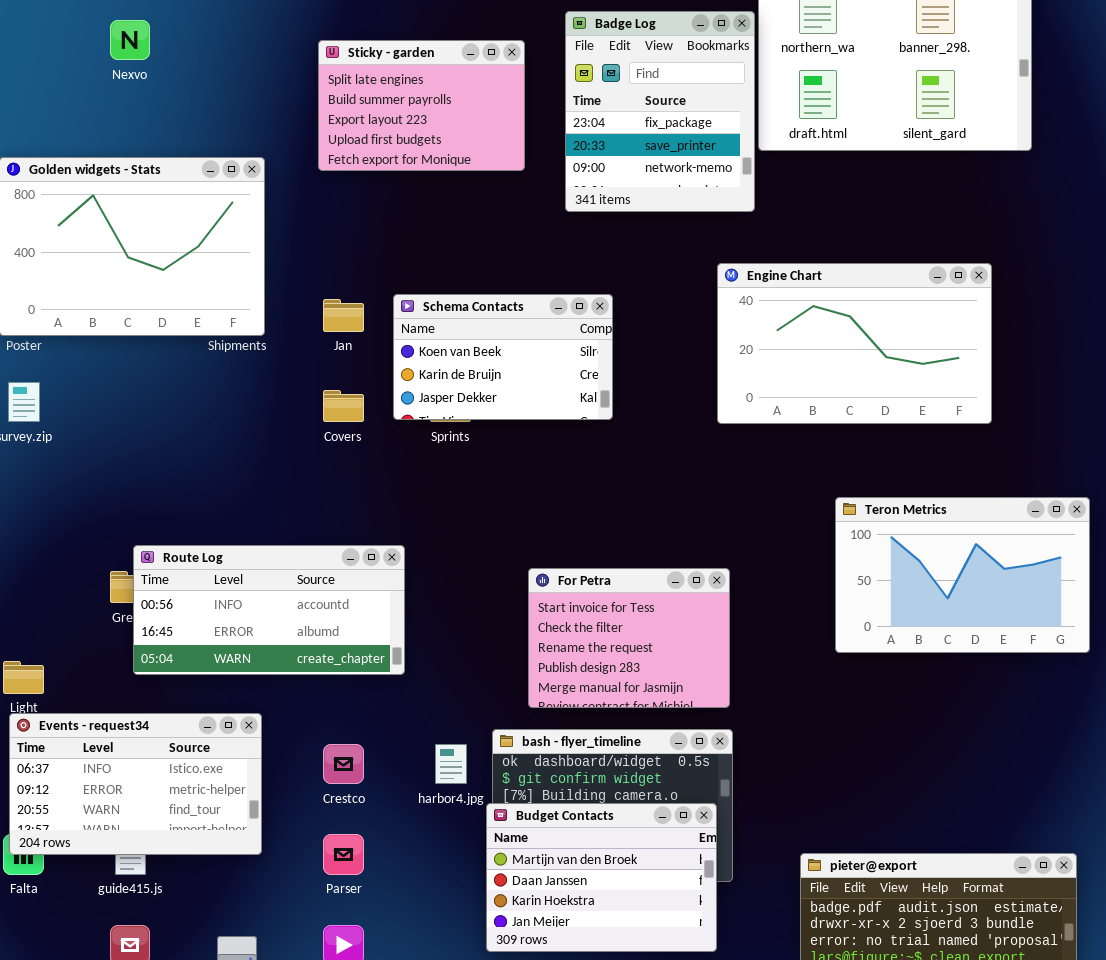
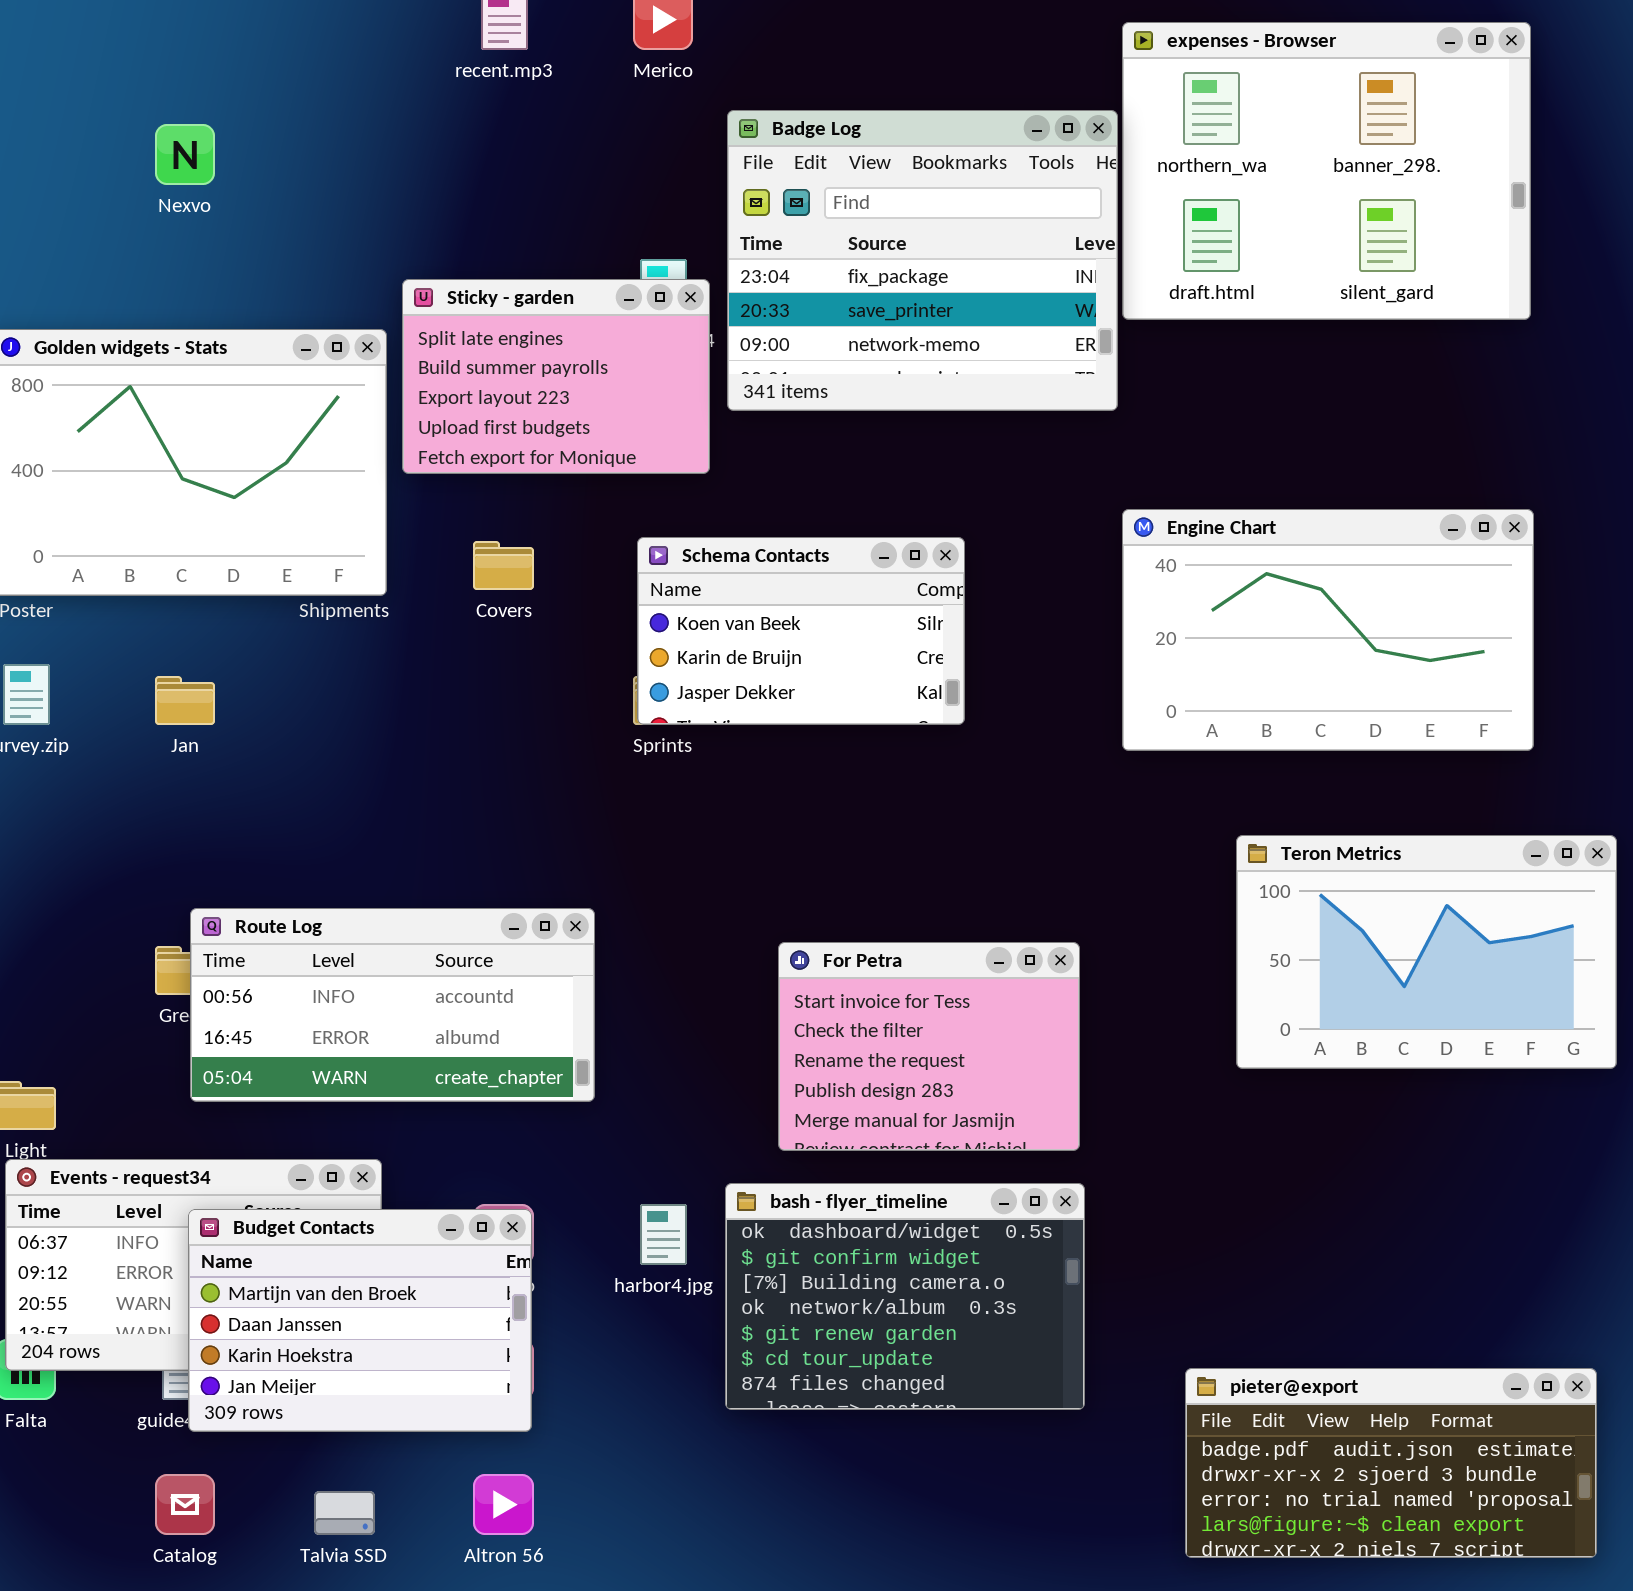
Badge Log: [565,11,755,212] -> [727,110,1118,411], resized
Sticky - garden: [318,40,525,171] -> [402,279,710,474], moved
Engine Chart: [717,263,992,424] -> [1122,509,1534,751], moved
Schema Contacts: [393,294,613,420] -> [637,537,965,725], moved
Jan: [323,299,364,332] -> [155,676,215,725], moved
Covers: [323,390,364,422] -> [473,541,534,590], moved
Budget Contacts: [486,803,717,952] -> [188,1209,532,1432], moved

